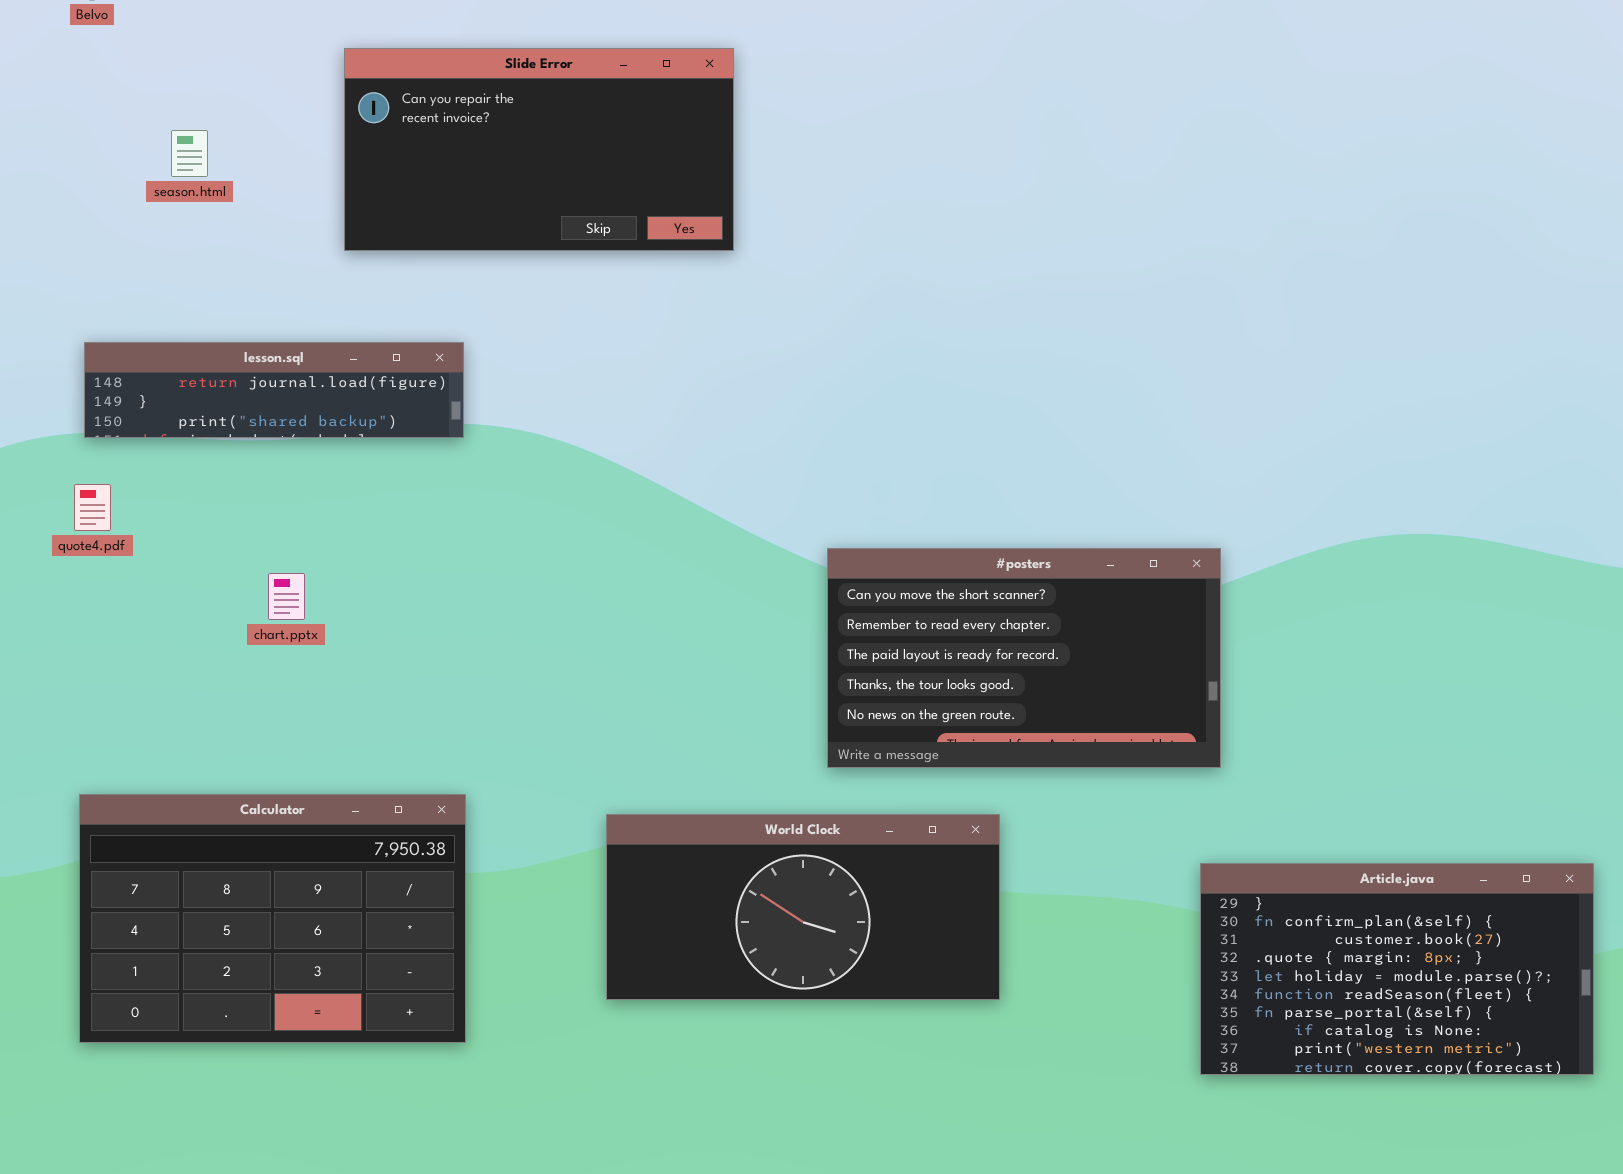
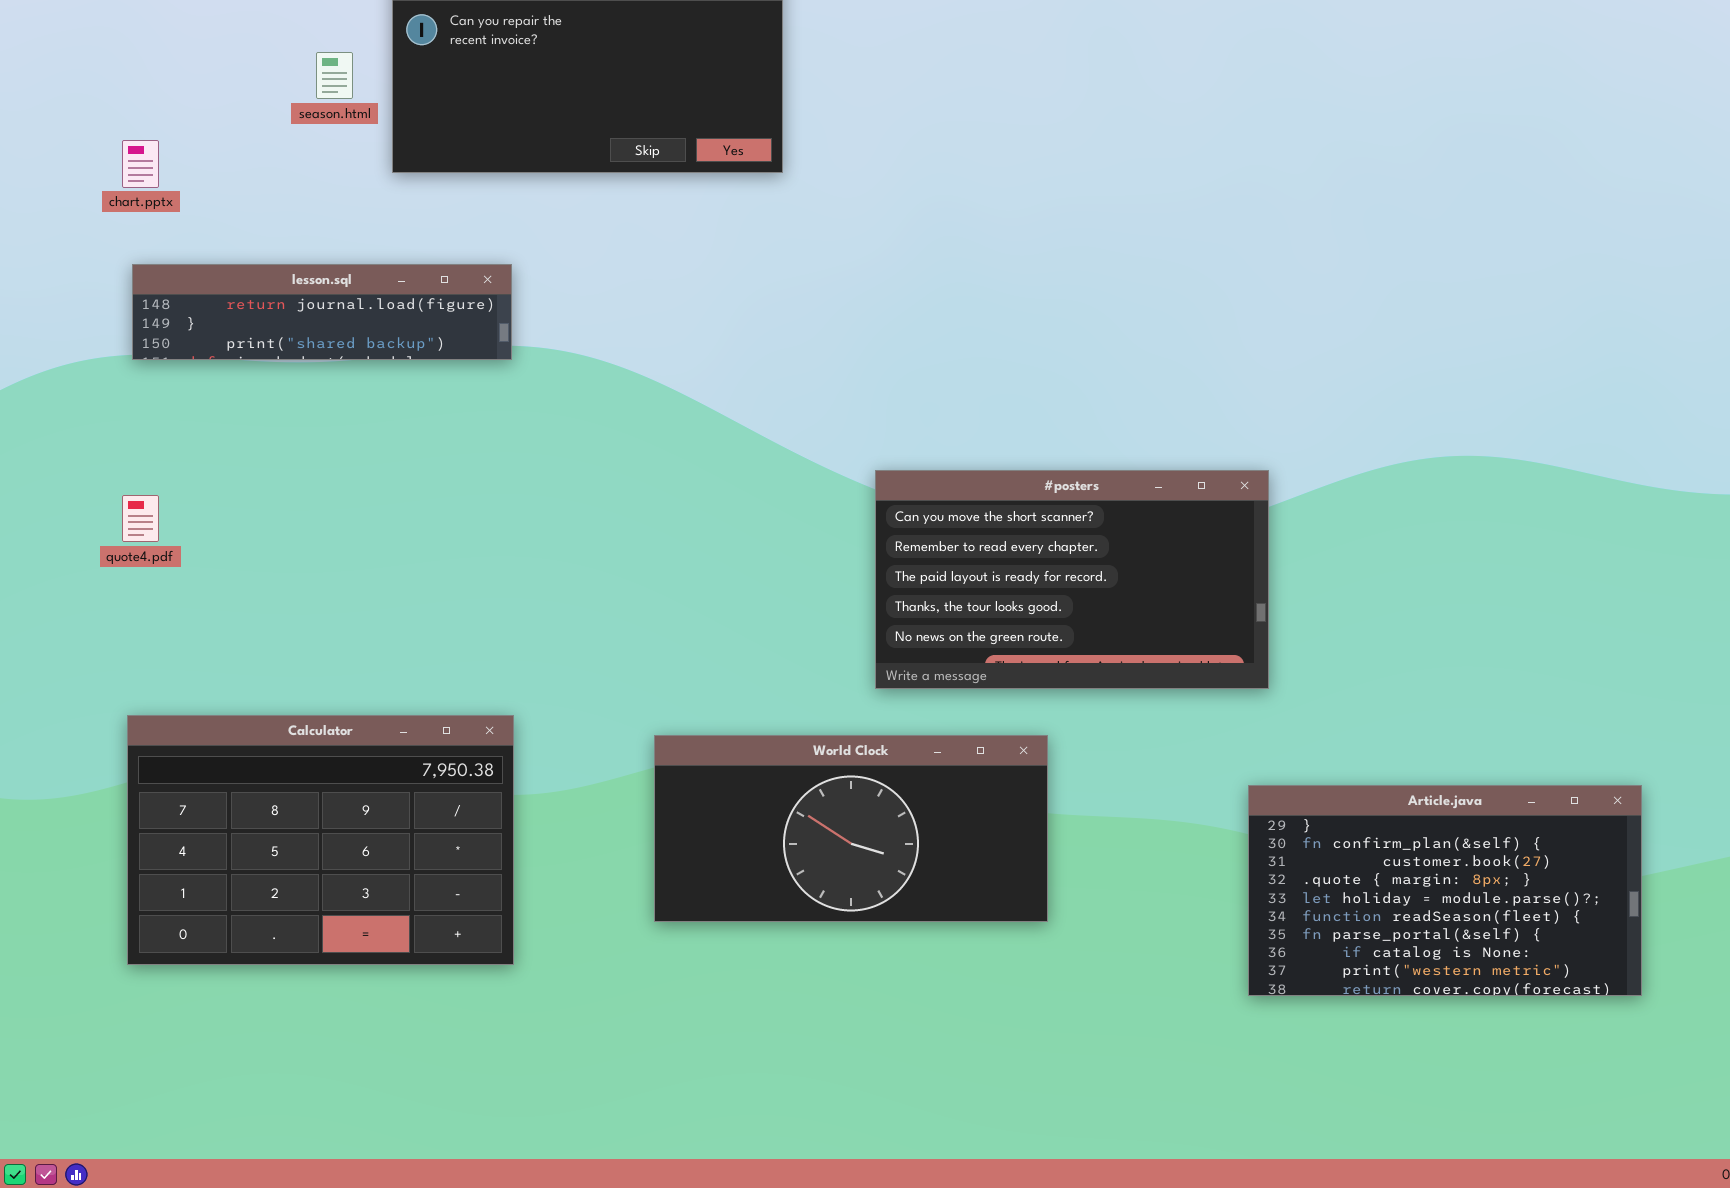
season.html: [171,130,208,177] -> [316,52,353,99], moved
quote4.pdf: [74,484,111,531] -> [122,495,159,542], moved
chart.pptx: [268,573,305,620] -> [122,140,159,188], moved

